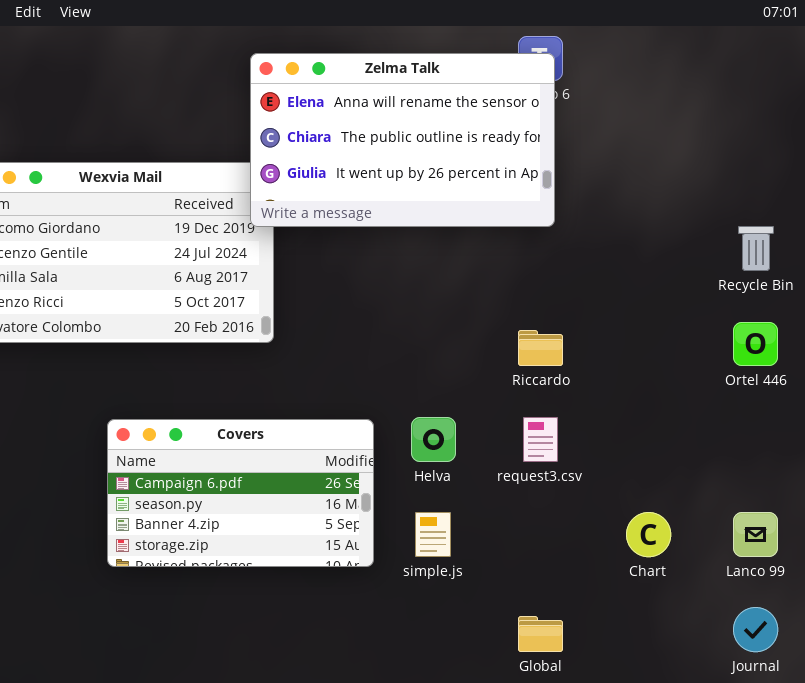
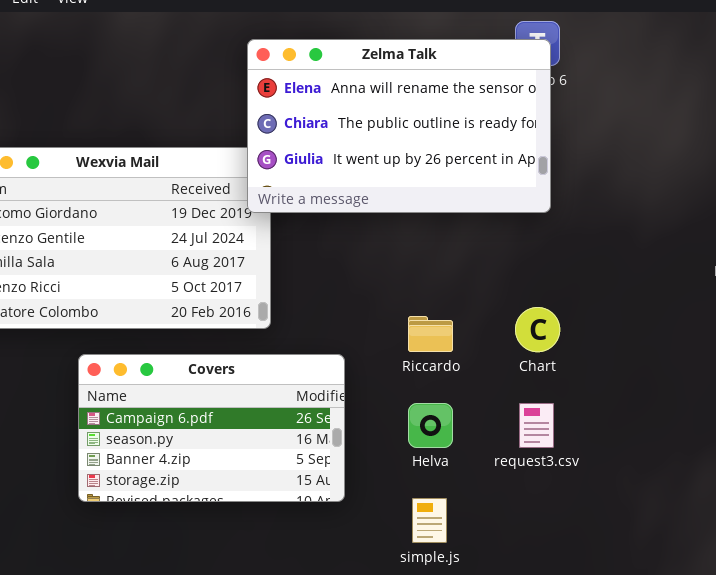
Riccardo: [518,330,563,366] -> [408,316,453,352], moved
Covers: [107,419,374,567] -> [78,354,345,502], moved
Chart: [626,512,671,557] -> [515,307,560,352], moved

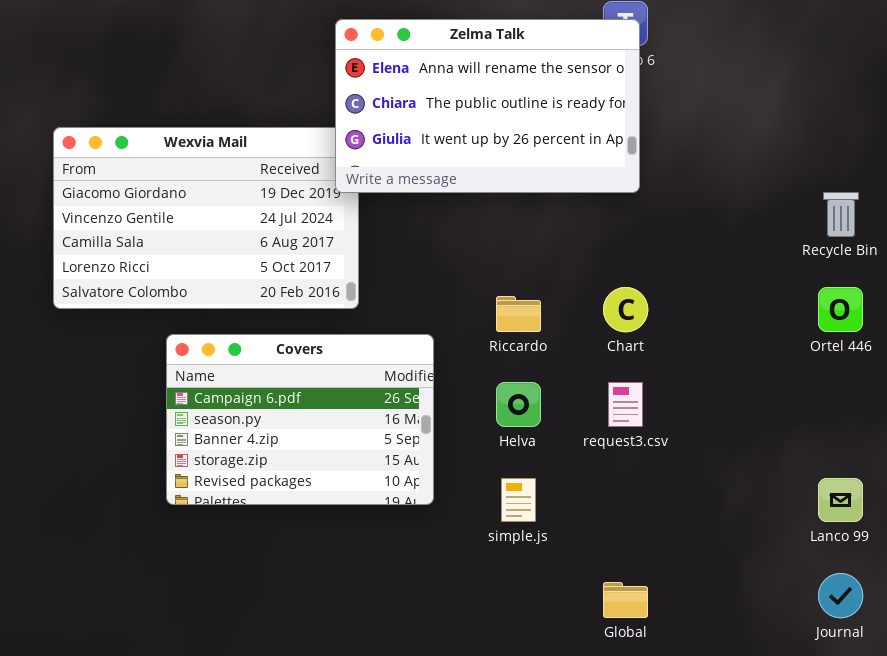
Covers: [78,354,345,502] -> [166,334,434,505], resized

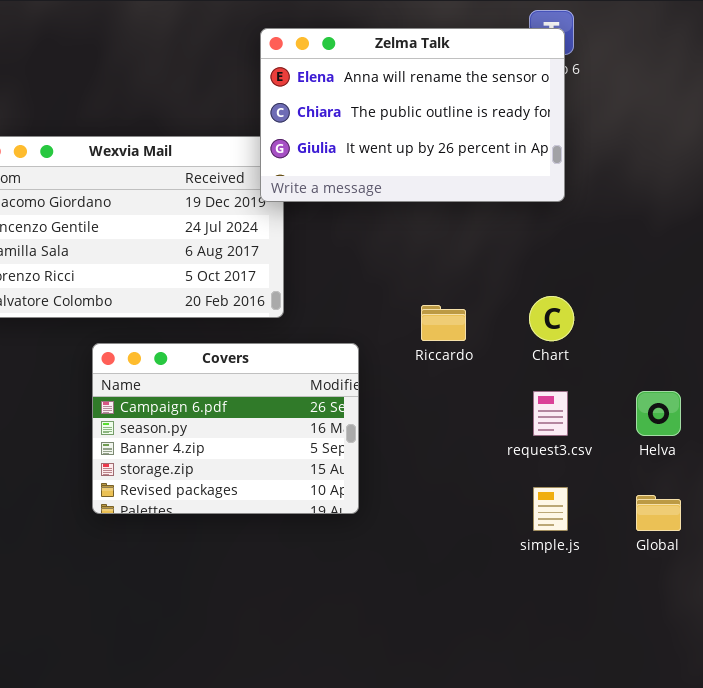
Helva: [496,382,541,427] -> [636,391,681,436], moved
simple.js: [501,478,536,522] -> [533,487,568,531], moved
Global: [603,582,648,618] -> [636,495,681,531], moved

